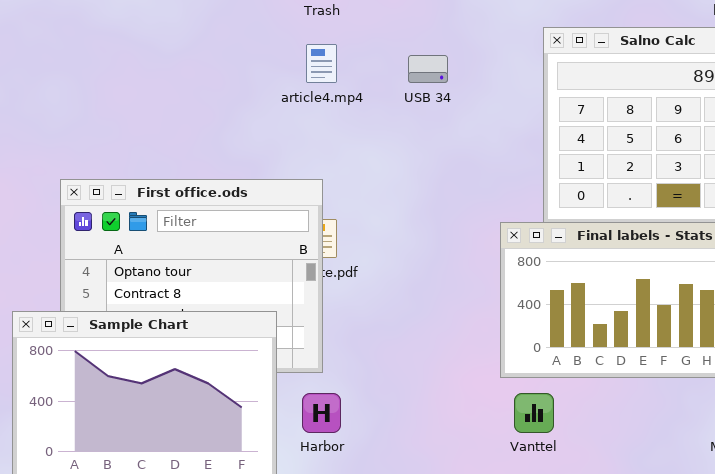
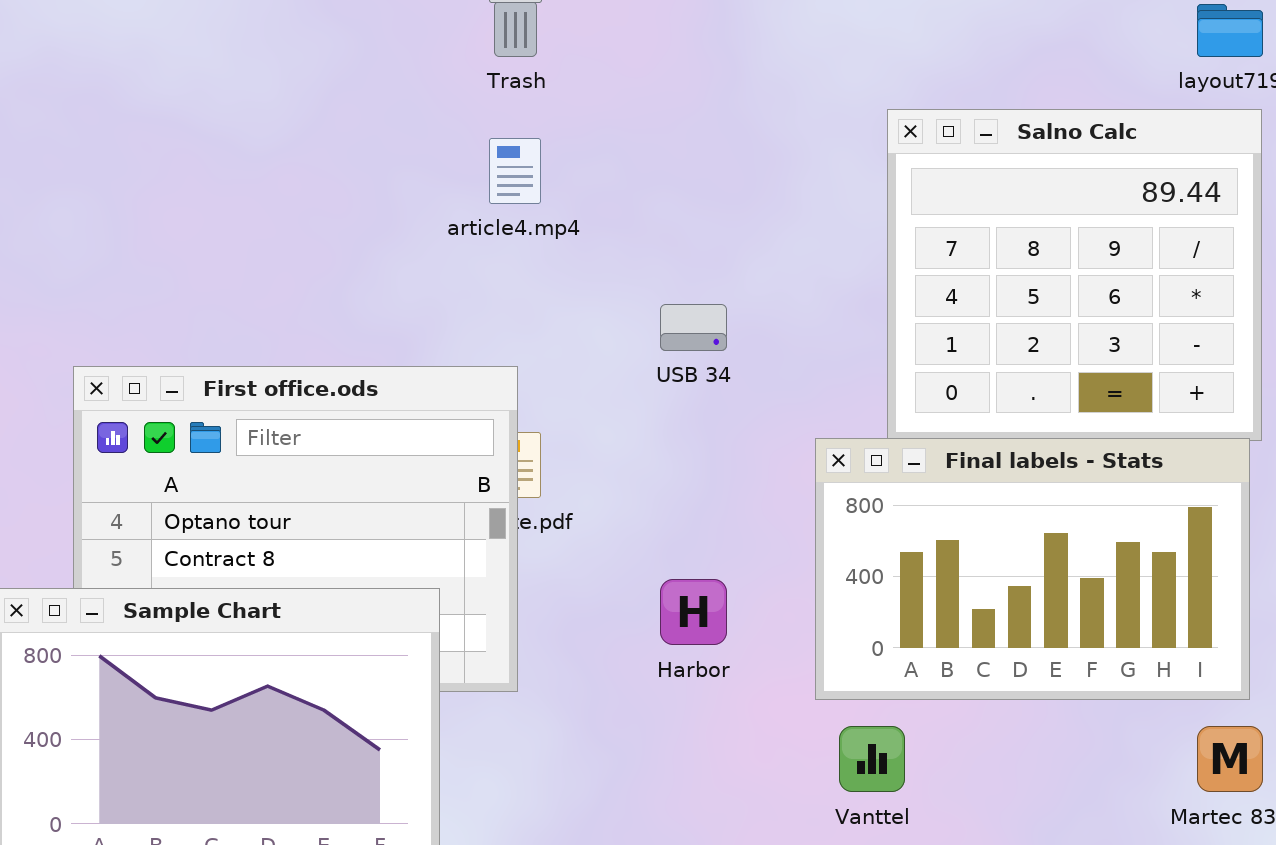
USB 34: [408,55,448,83] -> [660,304,727,351], moved
Harbor: [302,393,341,433] -> [660,579,727,645], moved

